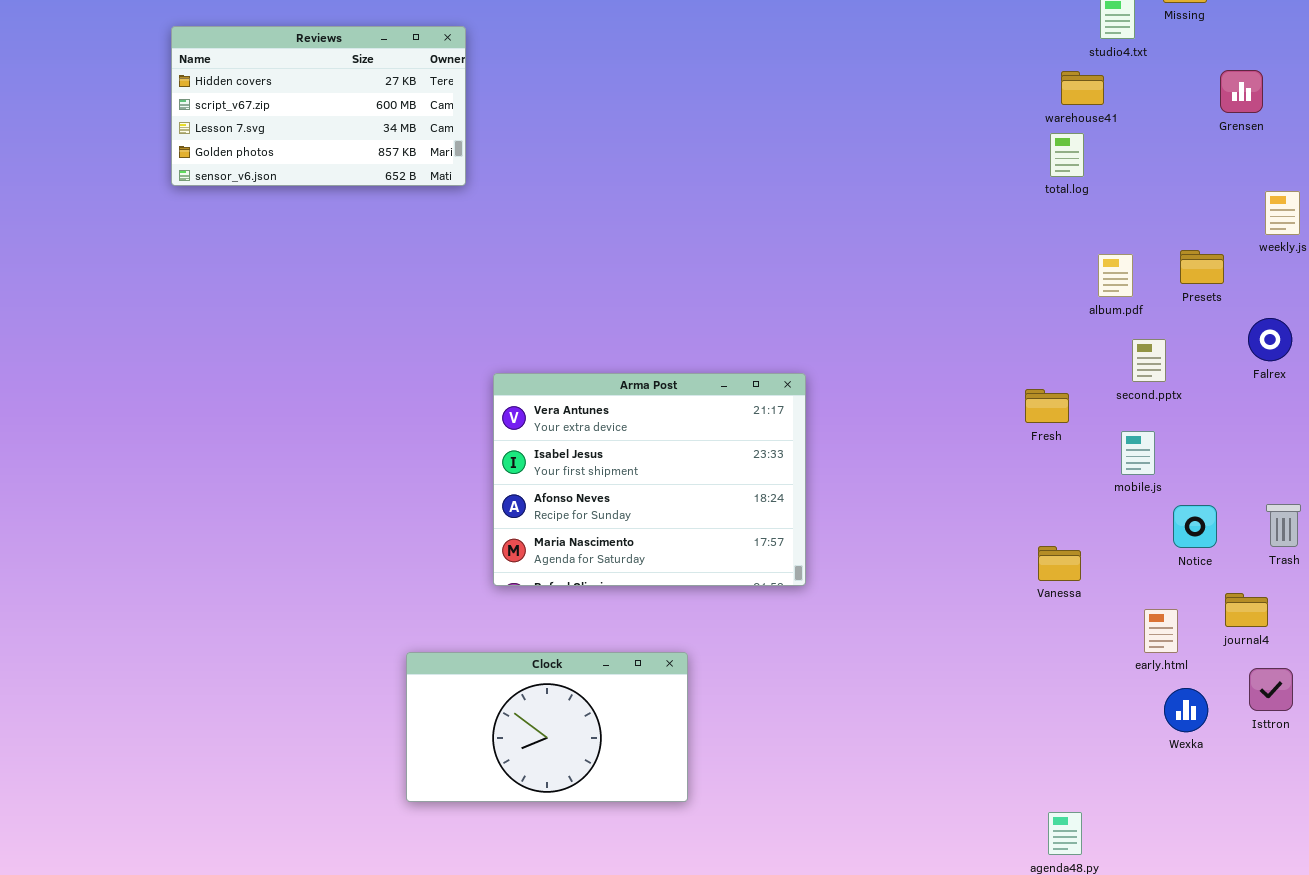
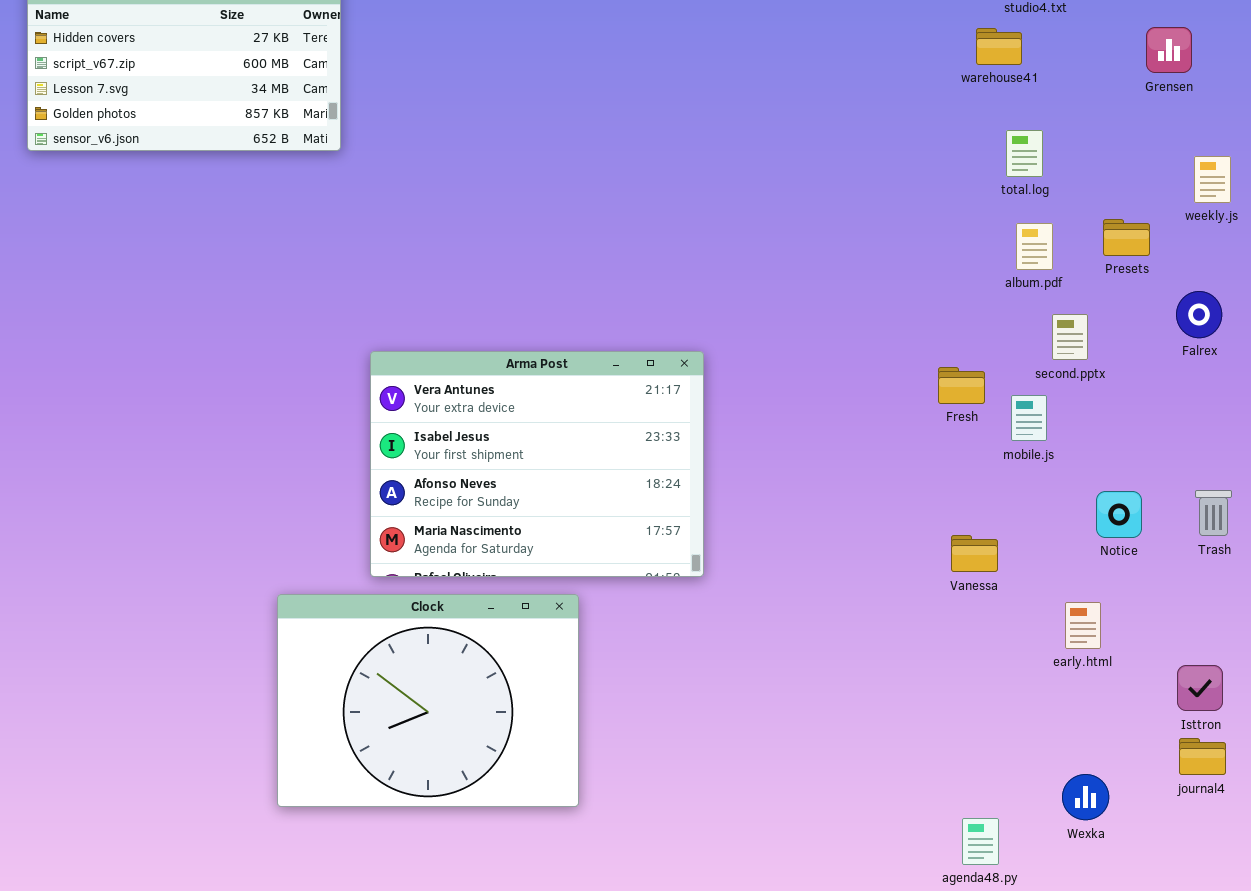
total.log: [1050,133,1084,177] -> [1006,130,1043,177], moved
mobile.js: [1121,431,1155,475] -> [1011,395,1047,441], moved
journal4: [1225,593,1268,627] -> [1179,738,1226,775], moved
Clock: [406,652,688,802] -> [277,594,579,807], resized
Wexka: [1164,688,1208,732] -> [1062,774,1109,820], moved

